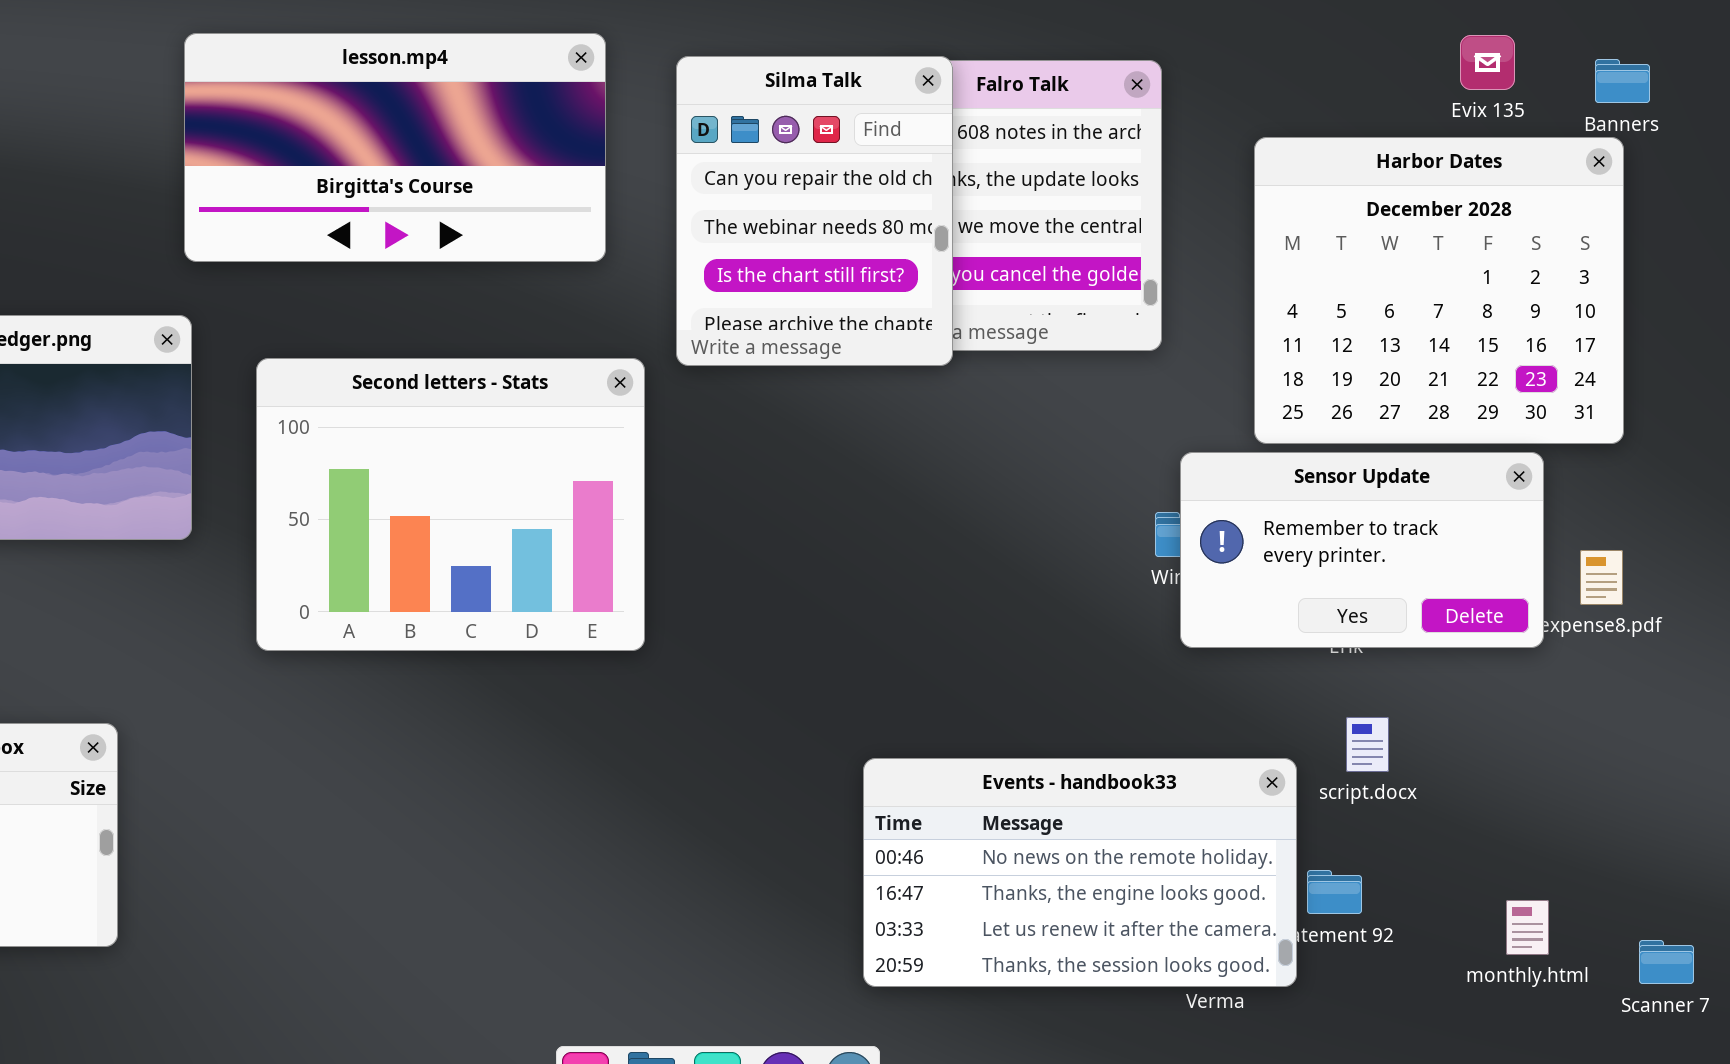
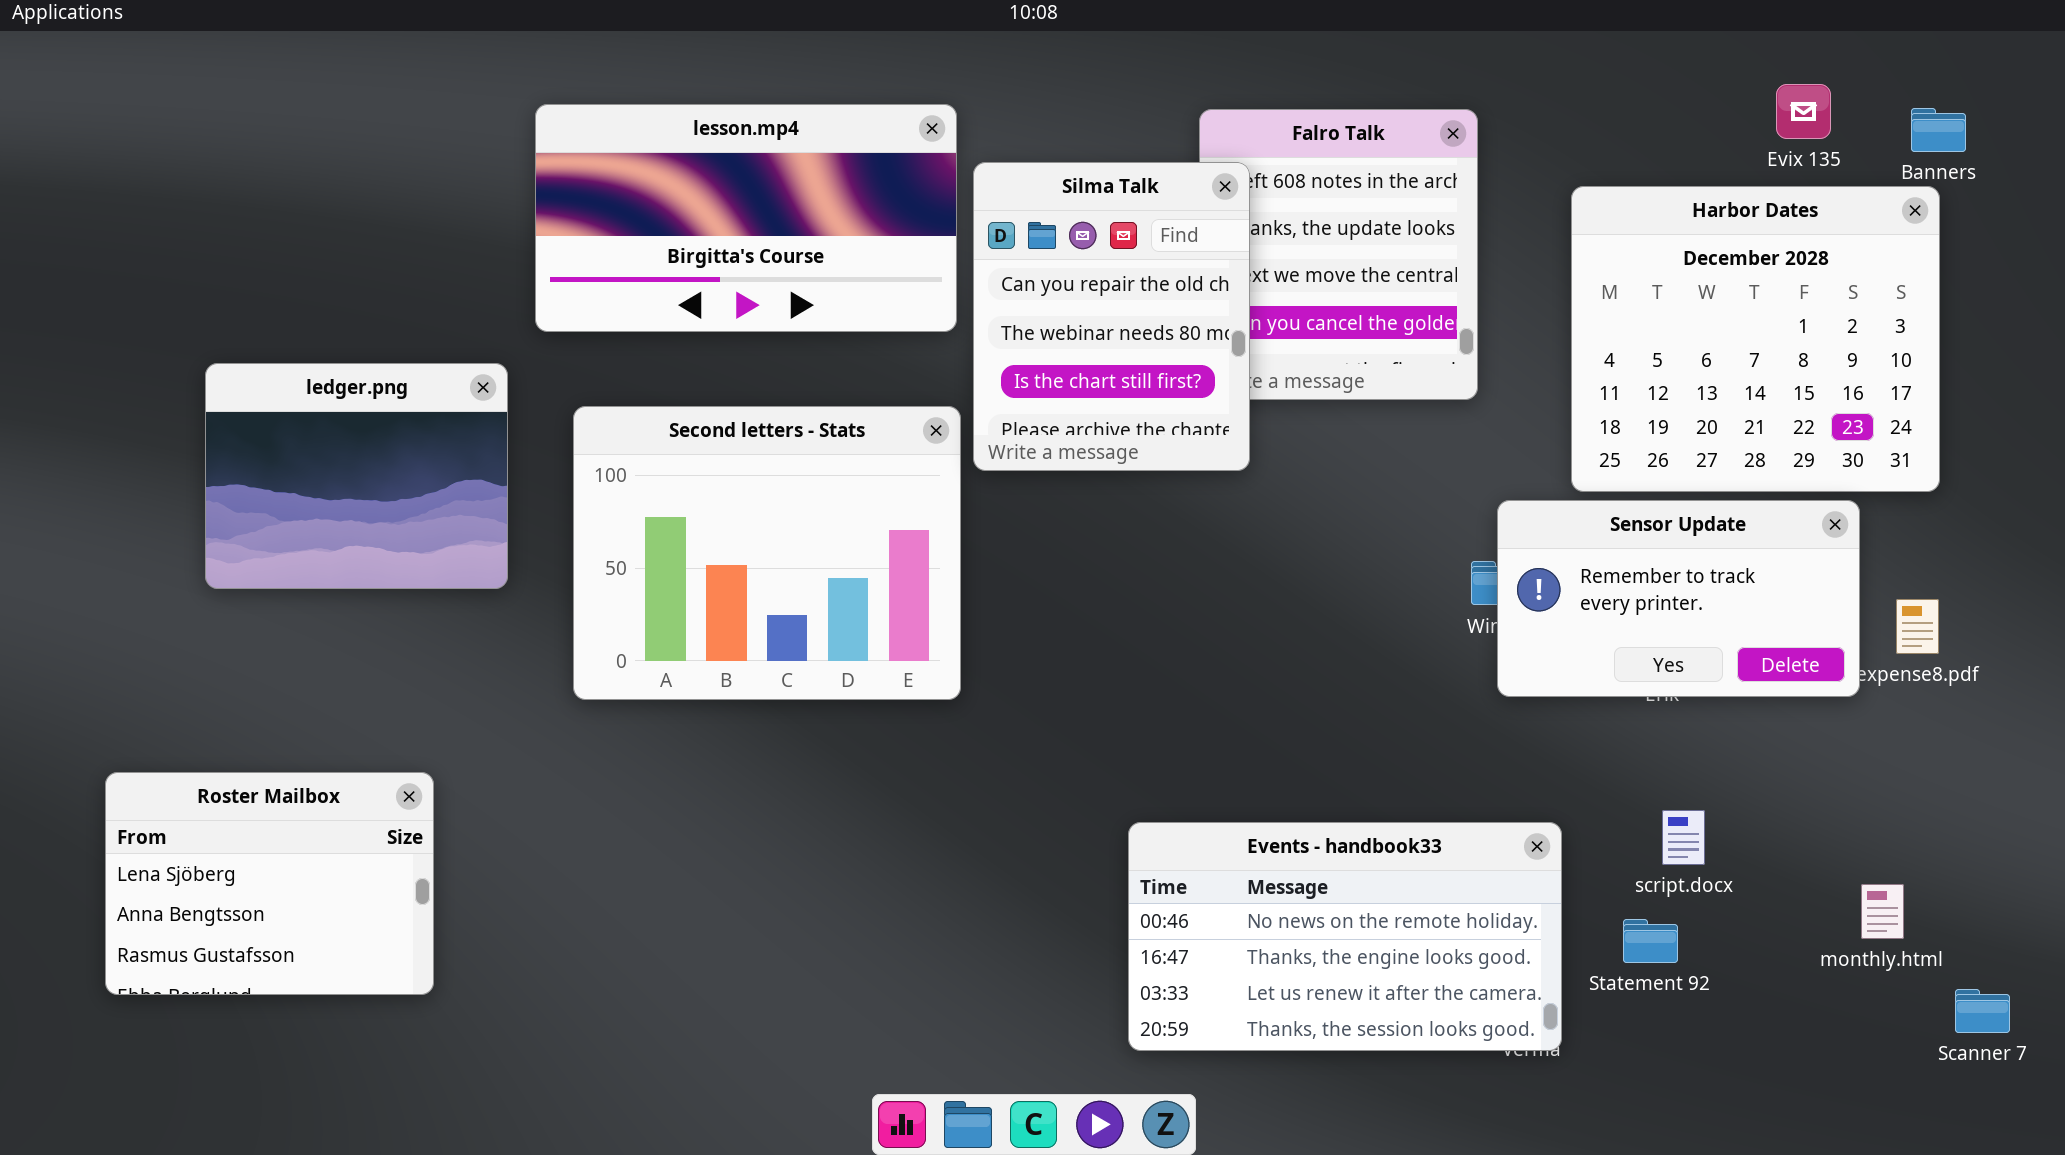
lesson.mp4: [184,33,606,262] -> [535,104,957,332], moved
Silma Talk: [676,56,953,366] -> [973,162,1250,471], moved
script.docx: [1346,717,1389,772] -> [1662,810,1705,865], moved
Events - handbook33: [863,758,1297,987] -> [1128,822,1562,1051], moved
monthly.html: [1506,900,1549,955] -> [1861,884,1904,939], moved

